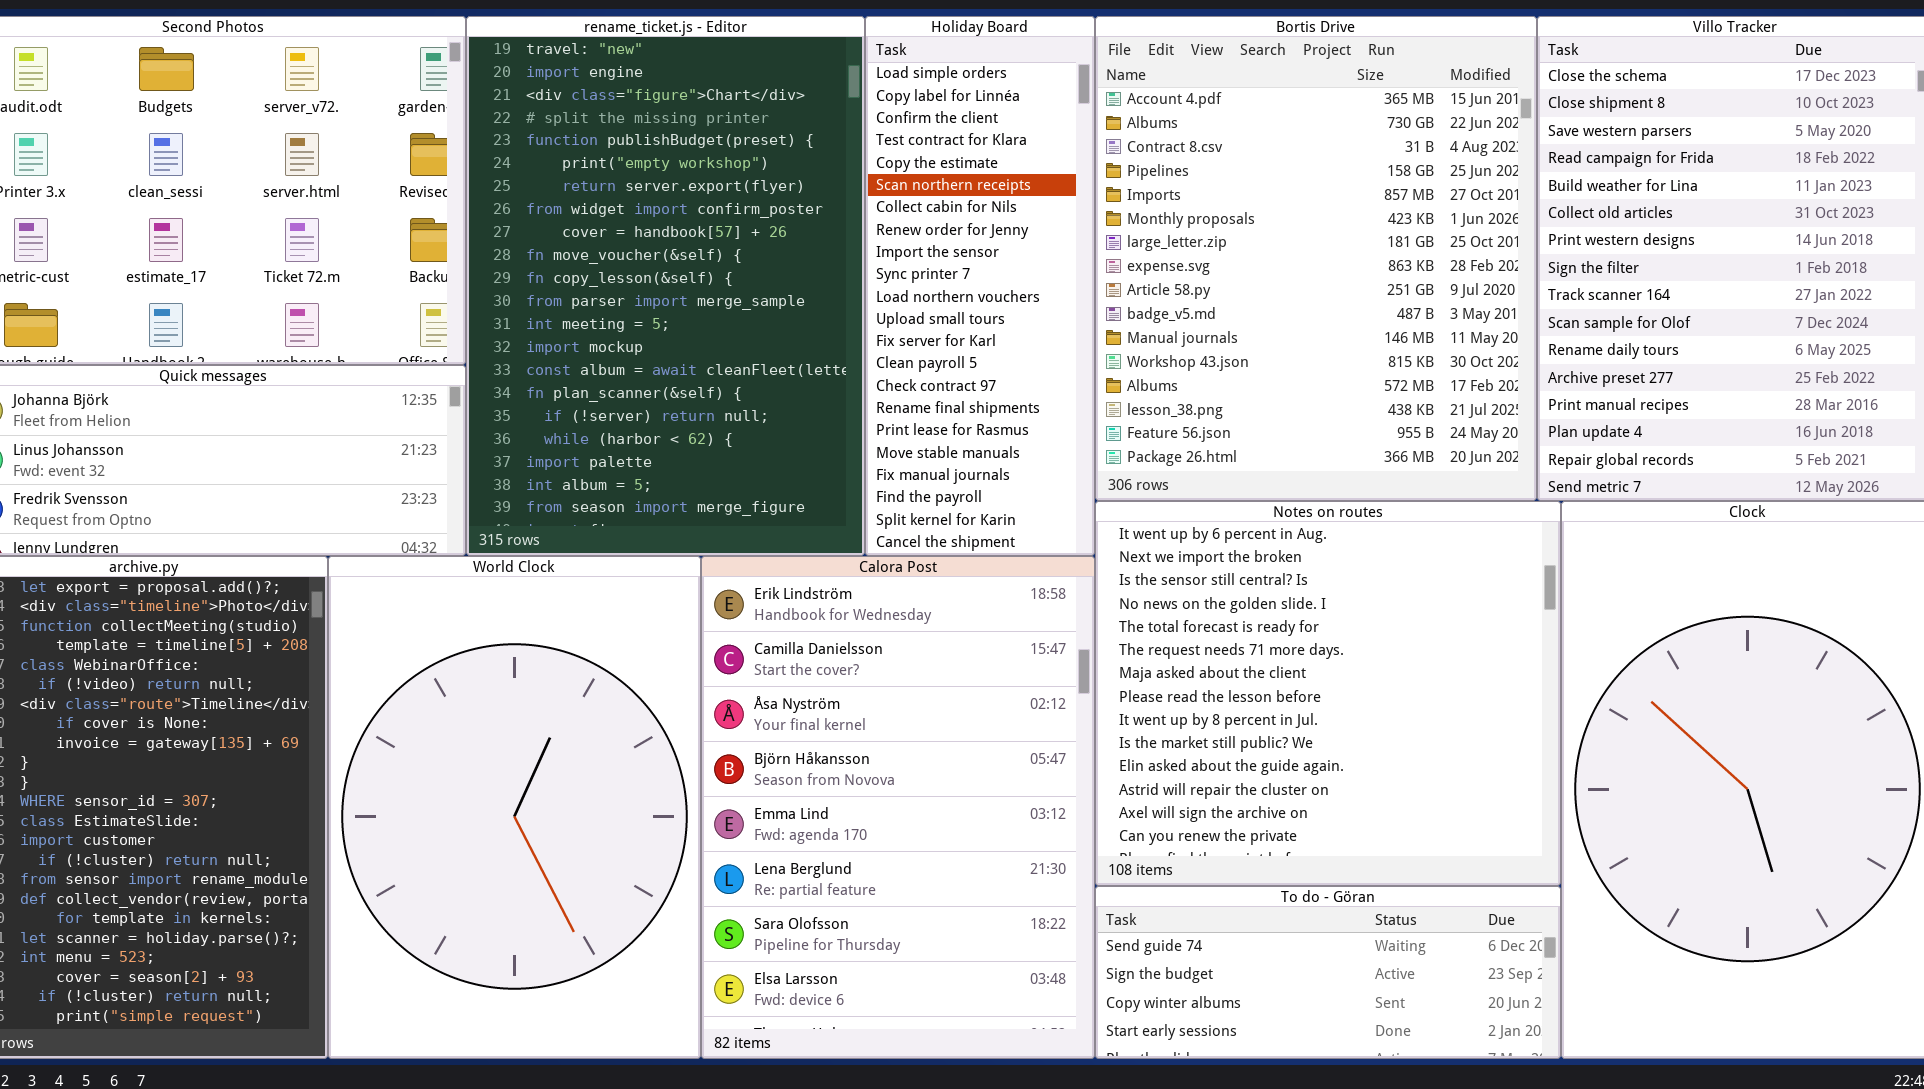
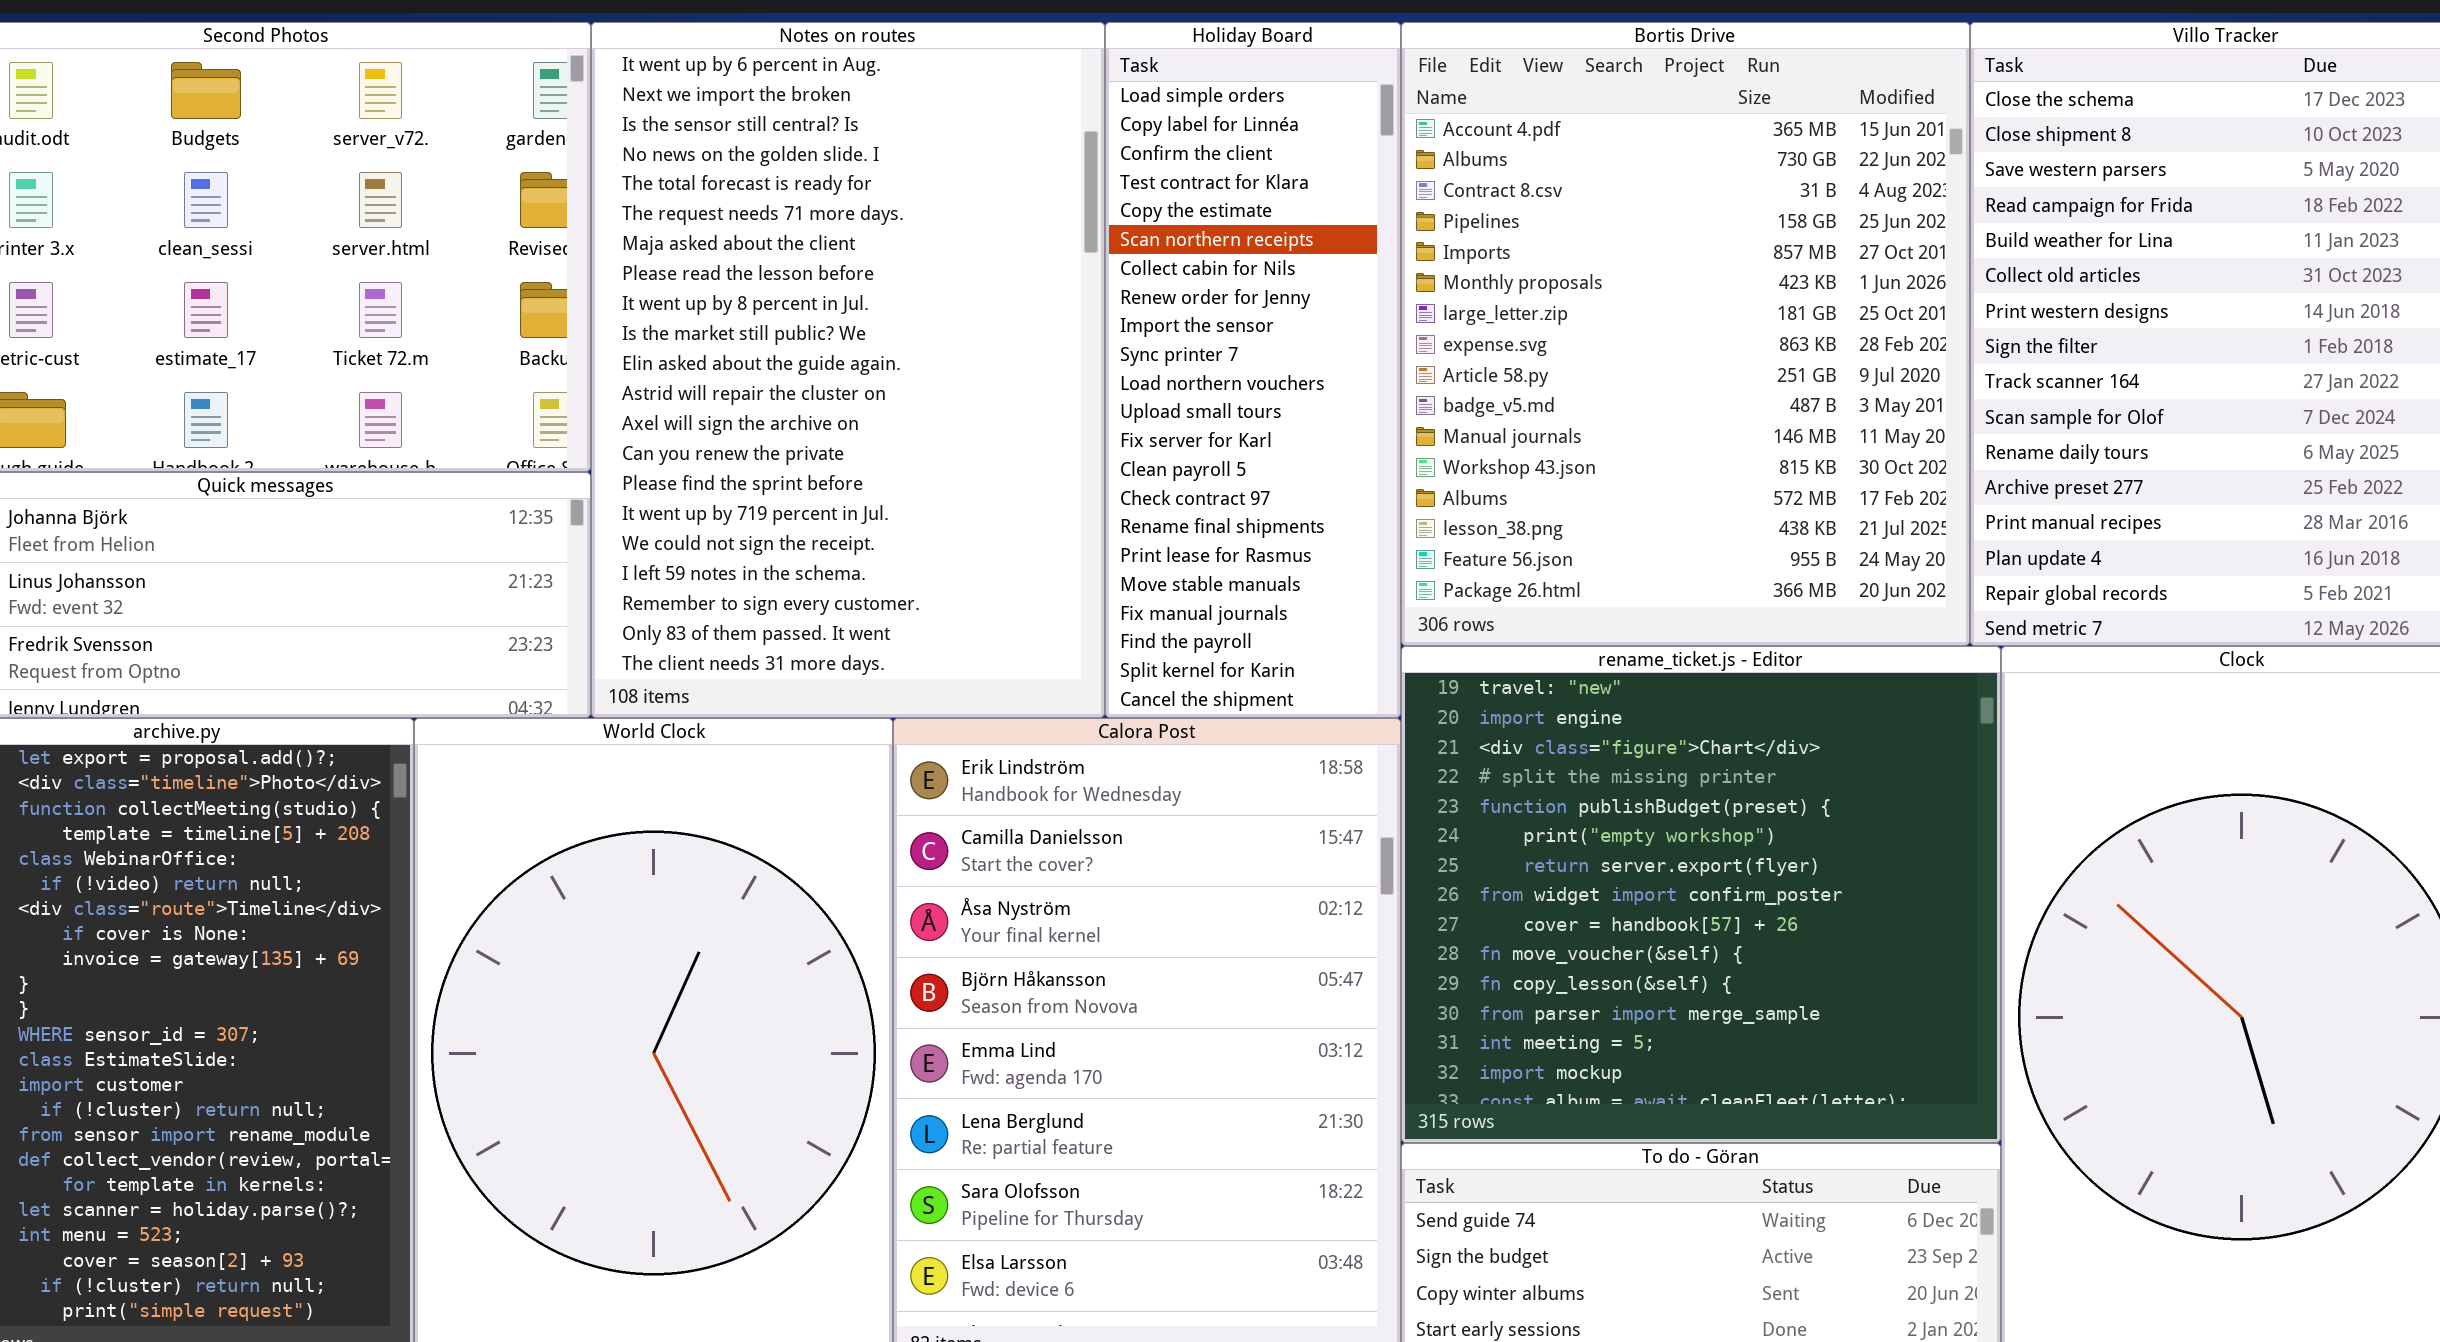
rename_ticket.js - Editor: [466,16,865,556] -> [1401,646,2001,1143], moved, resized
Notes on routes: [1095,501,1561,886] -> [591,22,1105,718], moved, resized

